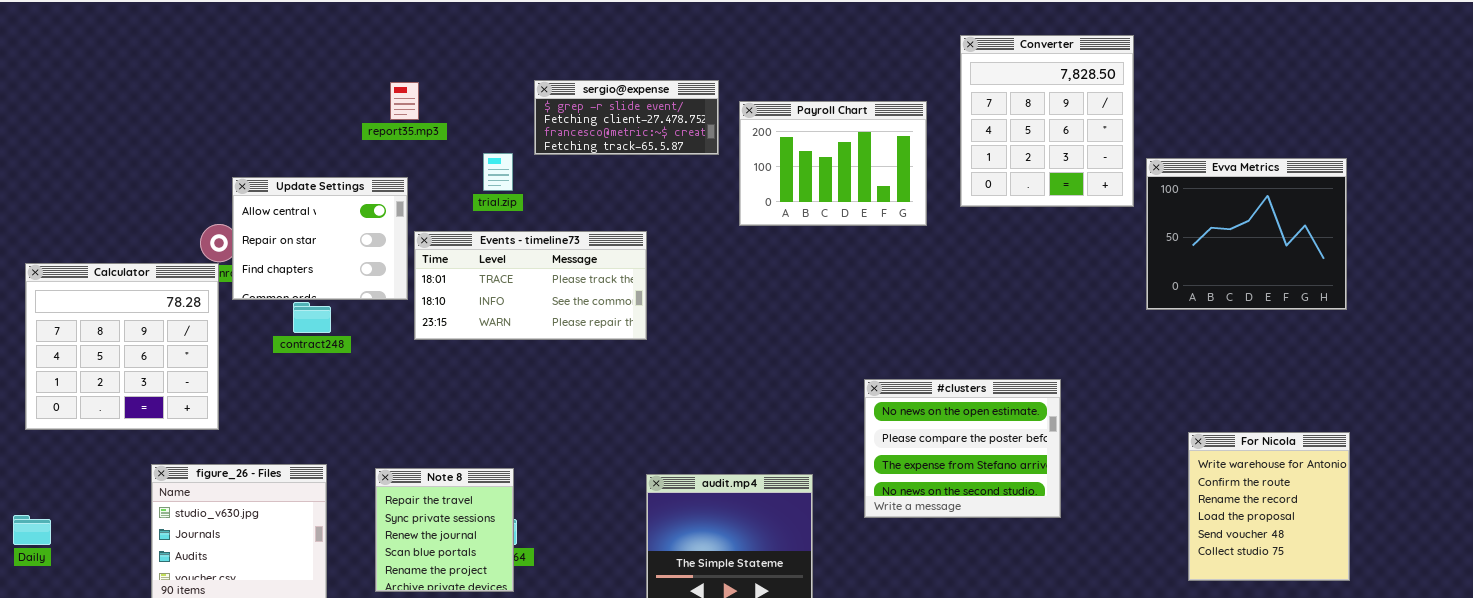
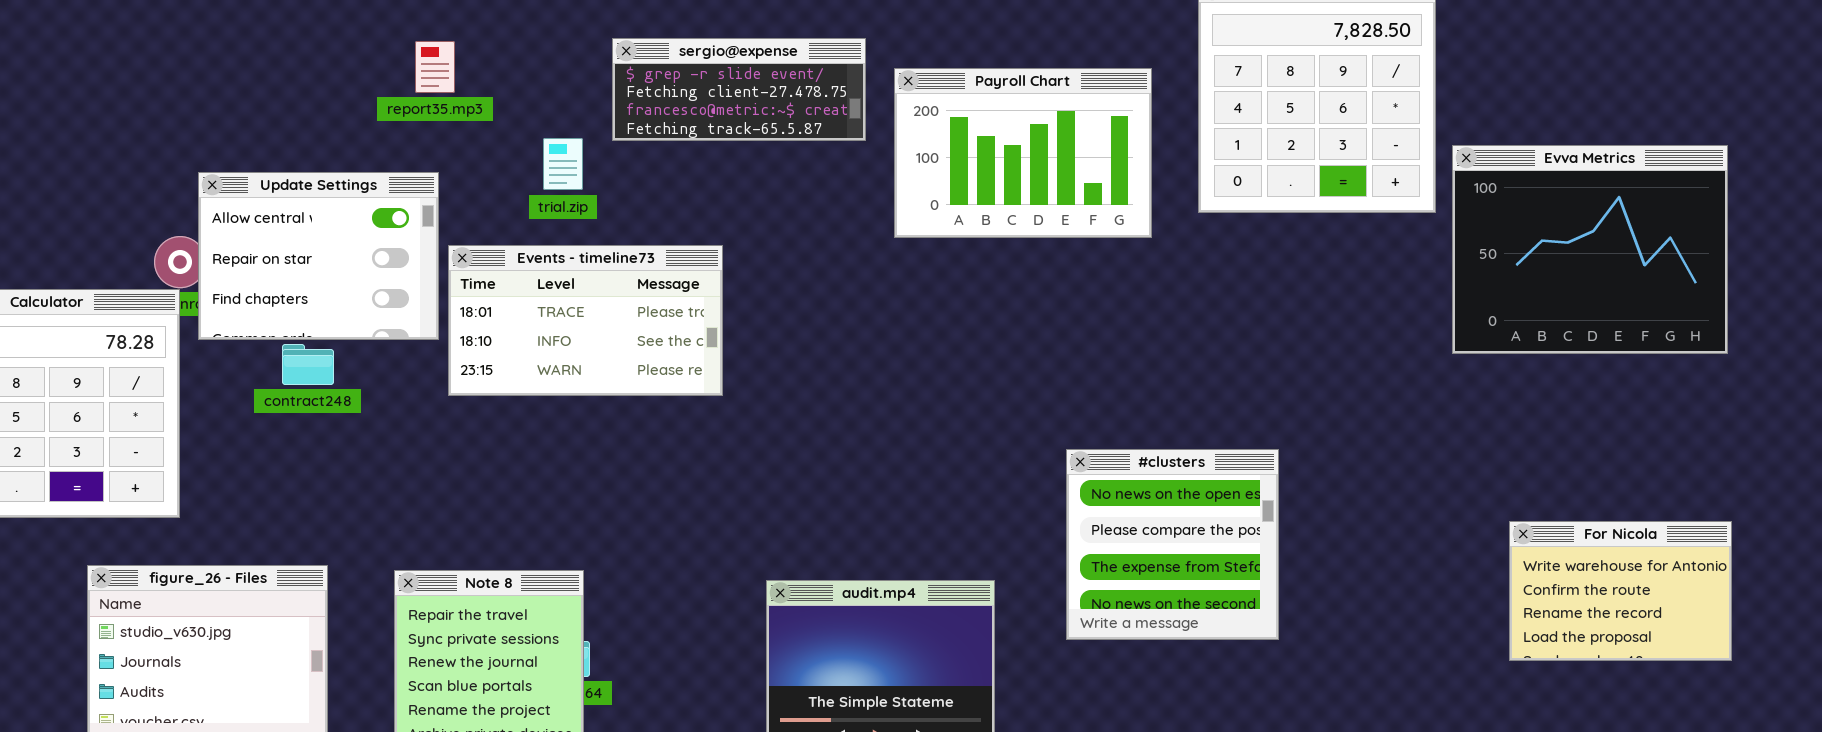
Events - timeline73: [414,231,647,340] -> [448,245,723,396], resized
#clusters: [864,379,1061,518] -> [1066,449,1279,640], resized
For Nicola: [1188,432,1350,581] -> [1509,521,1732,661], resized

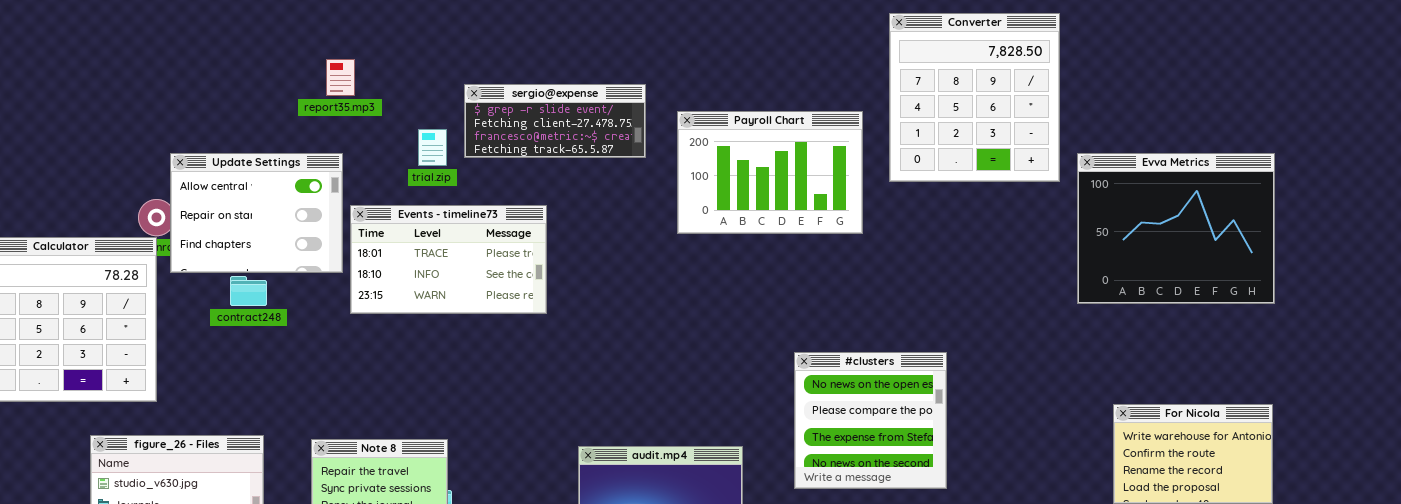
sergio@expense: [612,38,866,141] -> [464,84,646,158], moved
Payroll Chart: [894,68,1152,238] -> [677,111,863,234], moved
Evva Metrics: [1452,145,1728,354] -> [1077,153,1275,304], moved

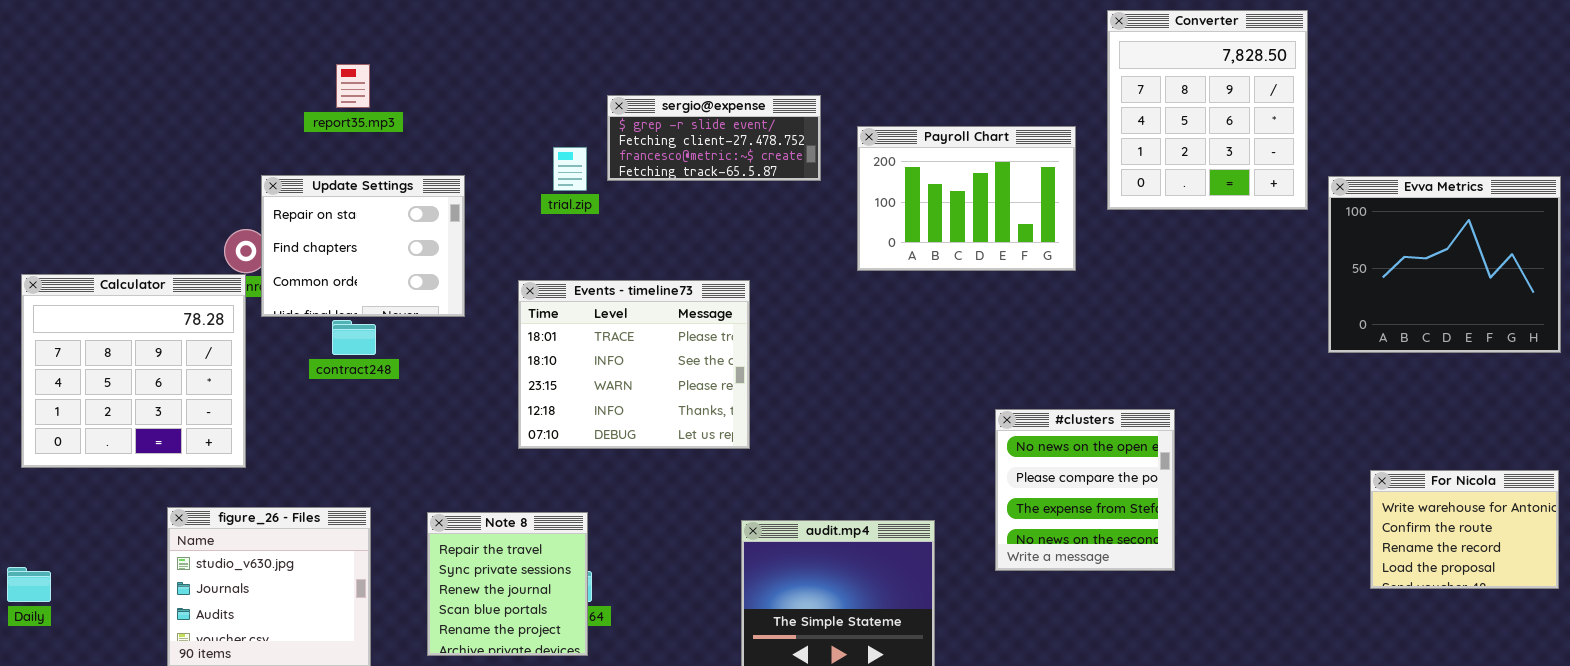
report35.mp3: [326,59,355,96] -> [336,64,370,108], moved
Update Settings: [170,153,343,273] -> [261,175,465,317], scrolled down 1 row
Events - timeline73: [350,205,547,314] -> [518,280,750,449], moved, resized

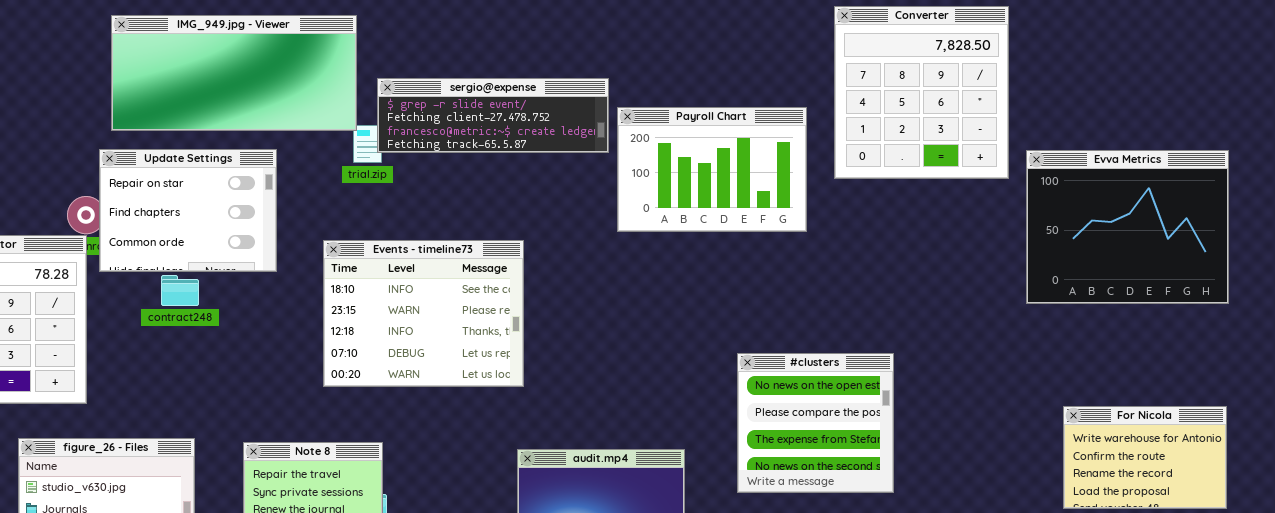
IMG_949.jpg - Viewer: none -> [111,15,357,131], opened
sergio@expense: [607,95,821,181] -> [377,78,609,153], moved, resized
Events - timeline73: [518,280,750,449] -> [323,240,524,387], scrolled down 1 row

